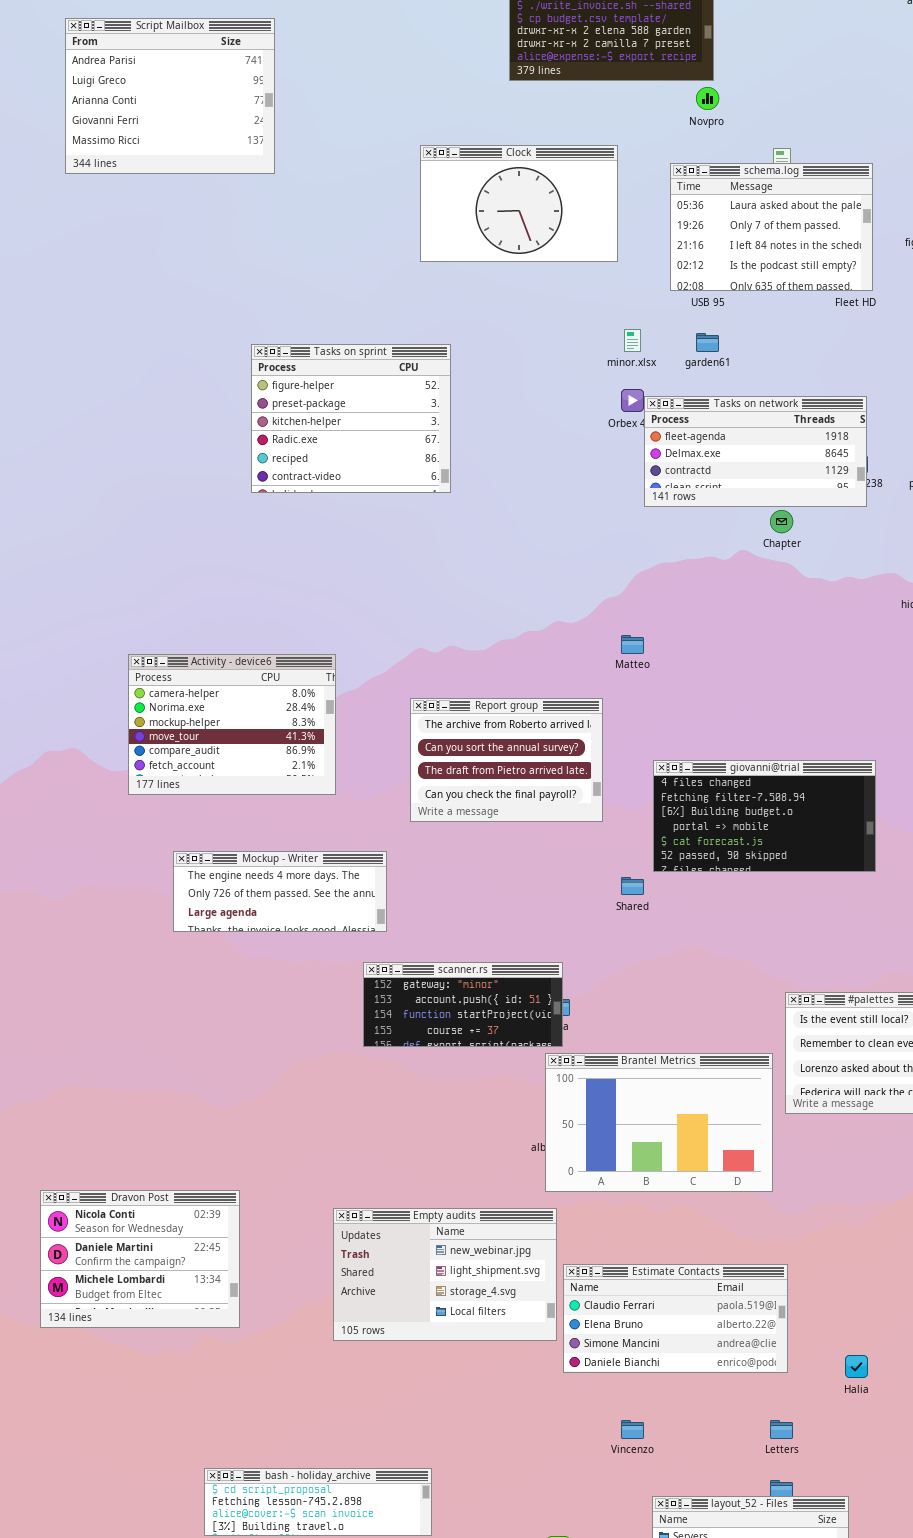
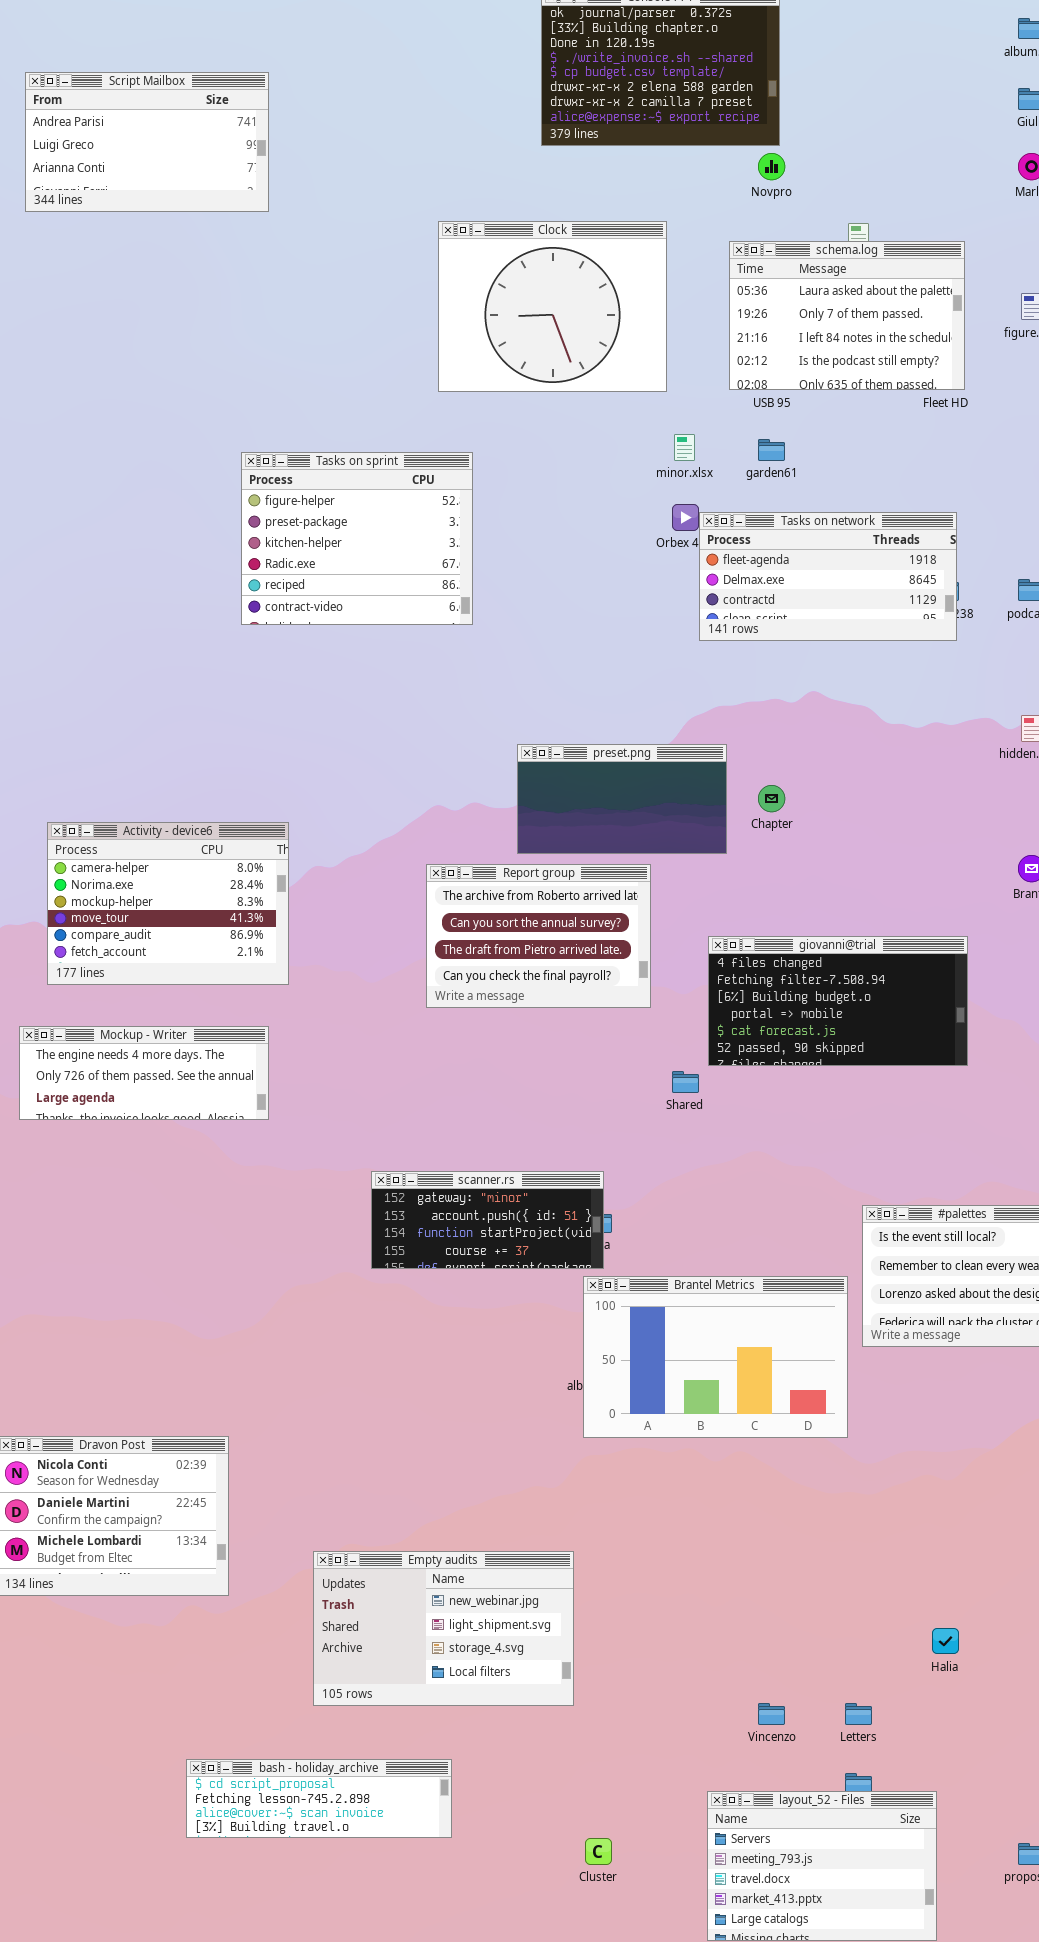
Script Mailbox: [65,18,275,174] -> [25,72,269,212], resized
Clock: [420,145,618,262] -> [438,221,667,392], resized
Chapter: [770,510,793,533] -> [758,785,785,812], moved
preset.png: none -> [517,744,727,854], opened
Activity - device6: [128,654,336,795] -> [47,822,289,985], moved
Mockup - Writer: [173,851,387,932] -> [19,1026,269,1120], moved
Empty audits: [333,1208,557,1341] -> [313,1551,574,1706], moved
Estimate Contacts: [563,1264,788,1373] -> none, closed
Vincenzo: [621,1420,644,1439] -> [758,1703,785,1725], moved

